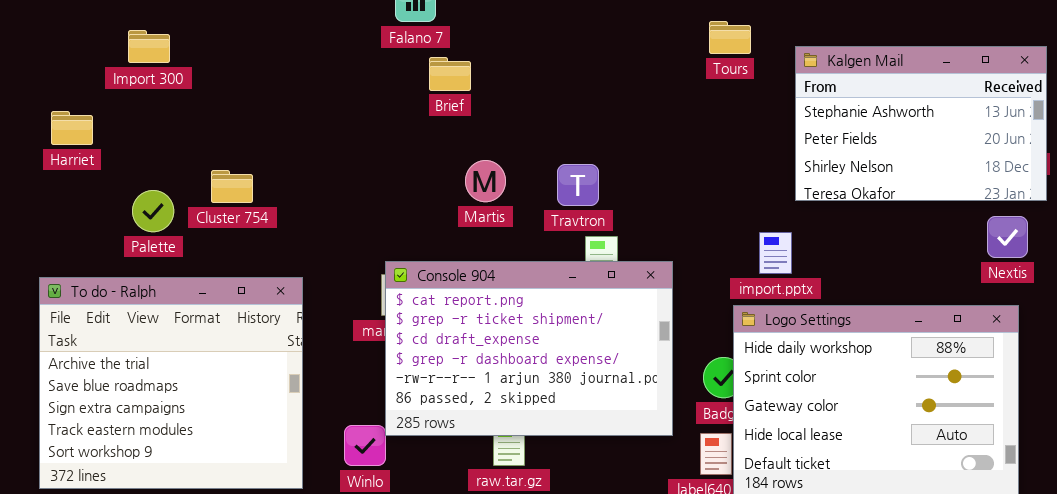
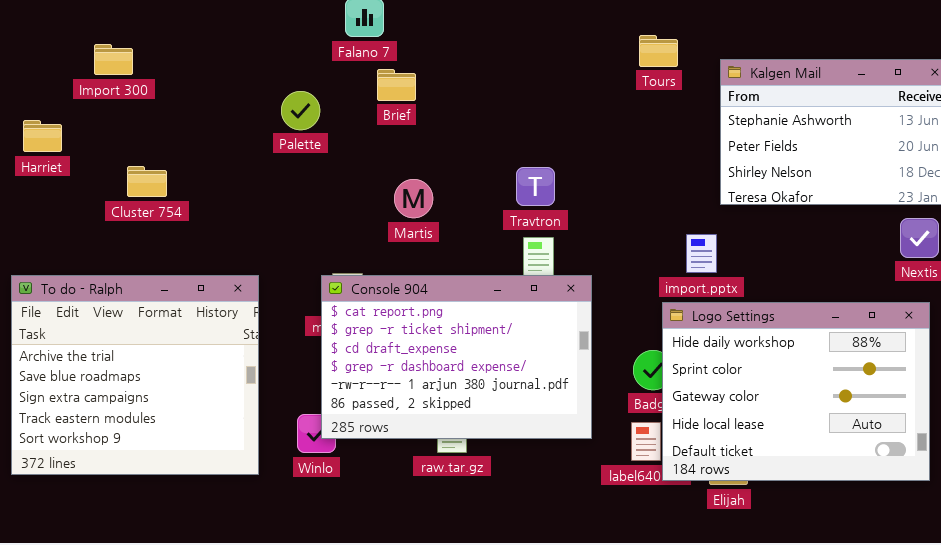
Martis: [465,160,506,202] -> [394,179,433,218], moved
Travtron: [557,164,599,206] -> [516,167,555,206], moved
Cluster 754: [211,170,253,203] -> [127,166,167,197], moved
Palette: [132,190,174,232] -> [281,91,320,130], moved
Console 904: [385,261,673,436] -> [321,275,592,439], moved

